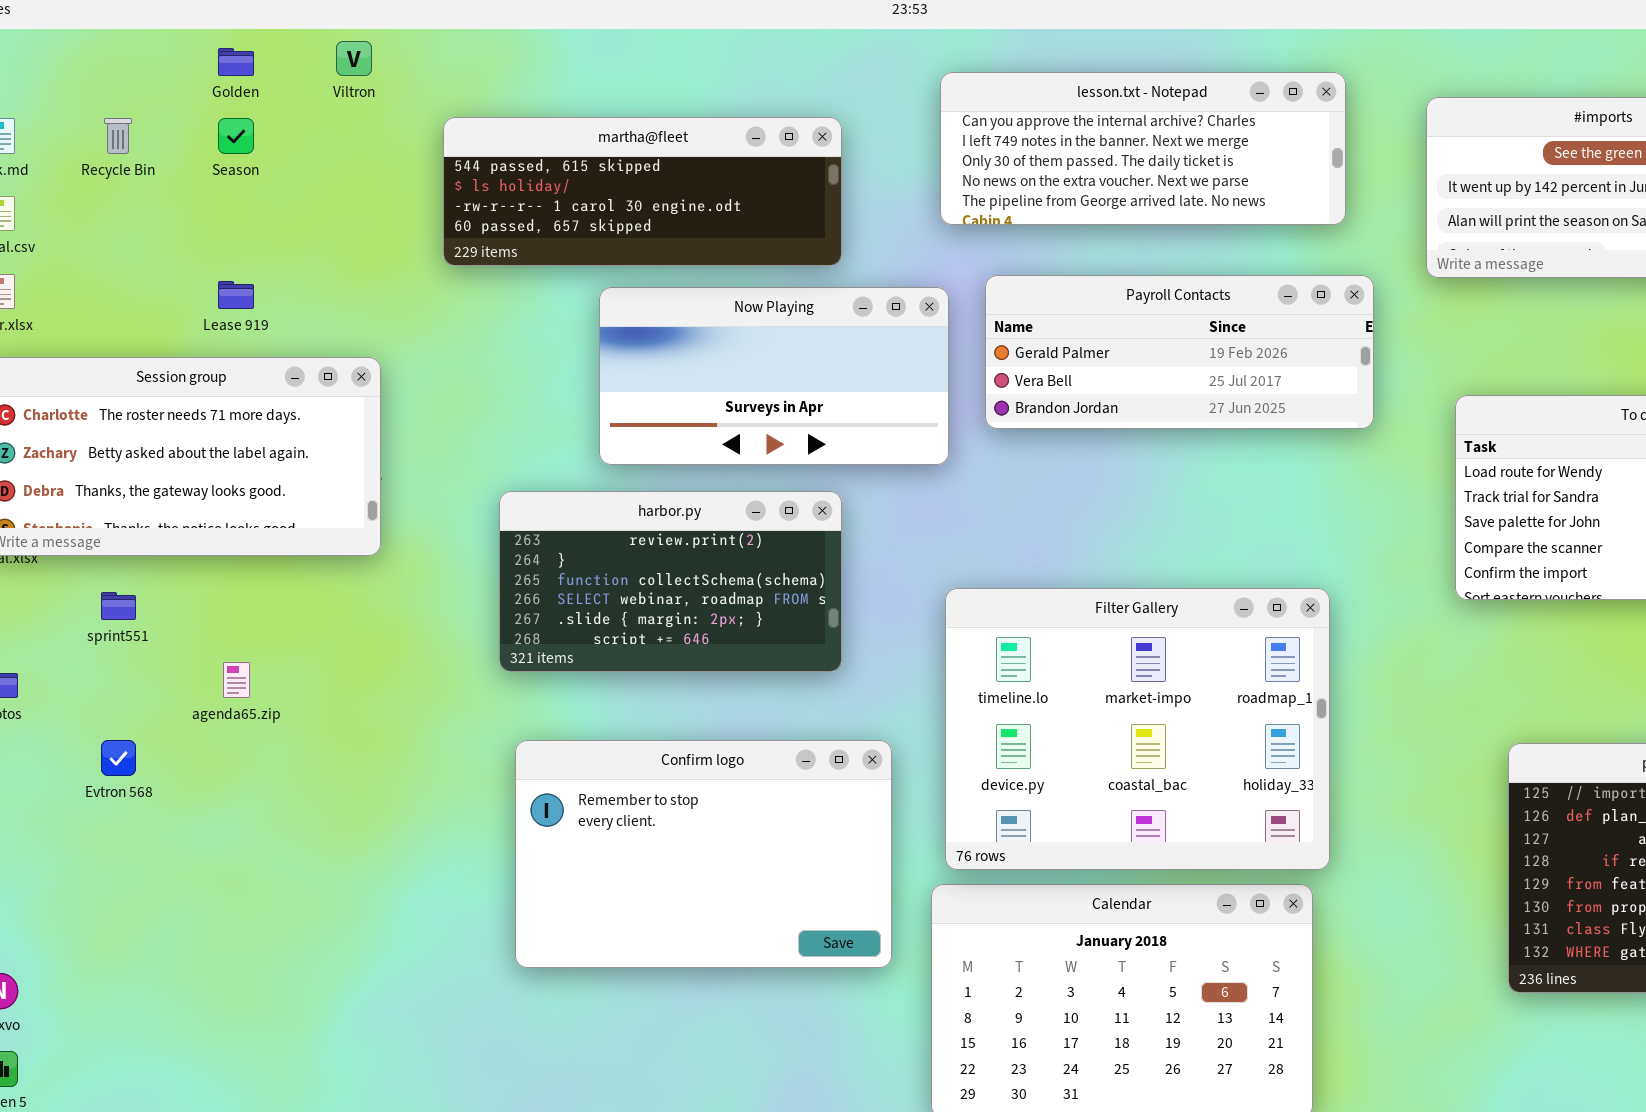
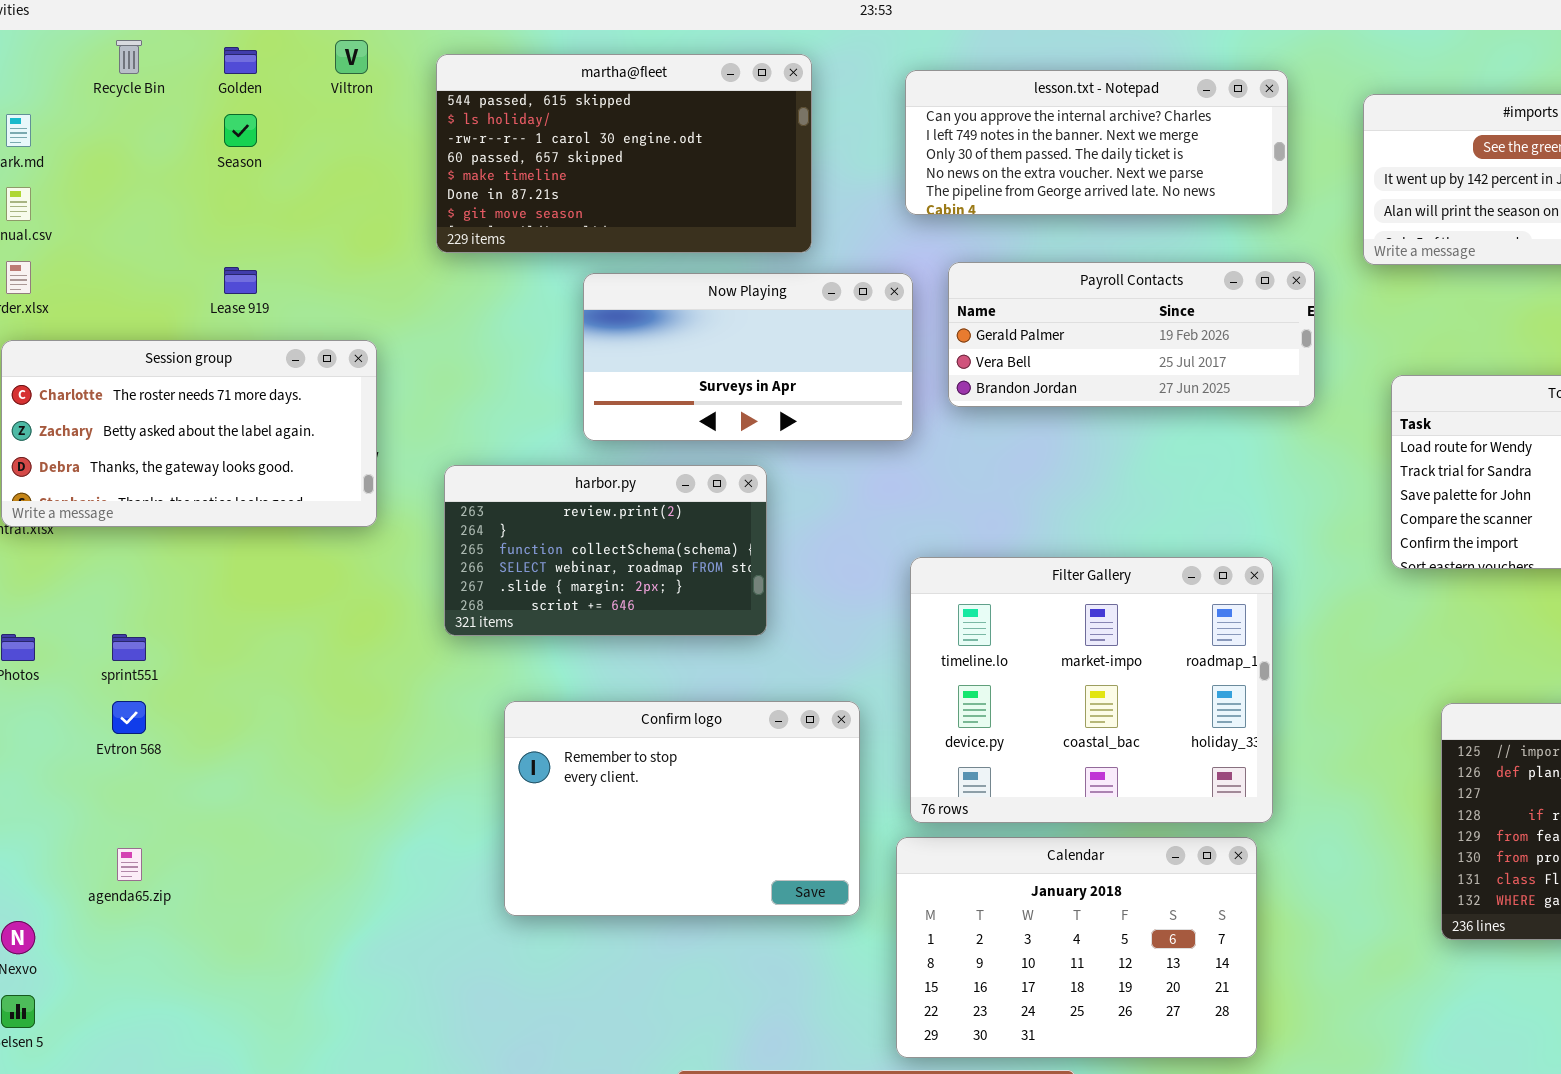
martha@fleet: [443,117,842,266] -> [436,54,812,253], resized
Recycle Bin: [104,118,132,154] -> [116,40,142,74], moved
harbor.py: [499,491,842,672] -> [444,465,767,636], moved
sprint551: [101,592,136,620] -> [112,634,146,661], moved
agenda65.zip: [223,662,250,698] -> [117,848,142,881], moved

